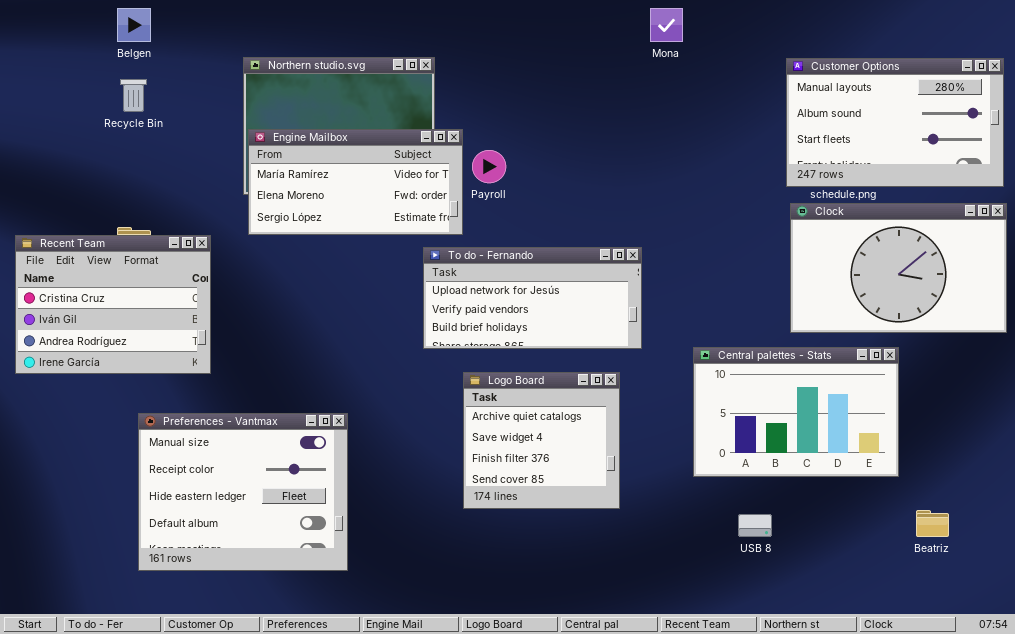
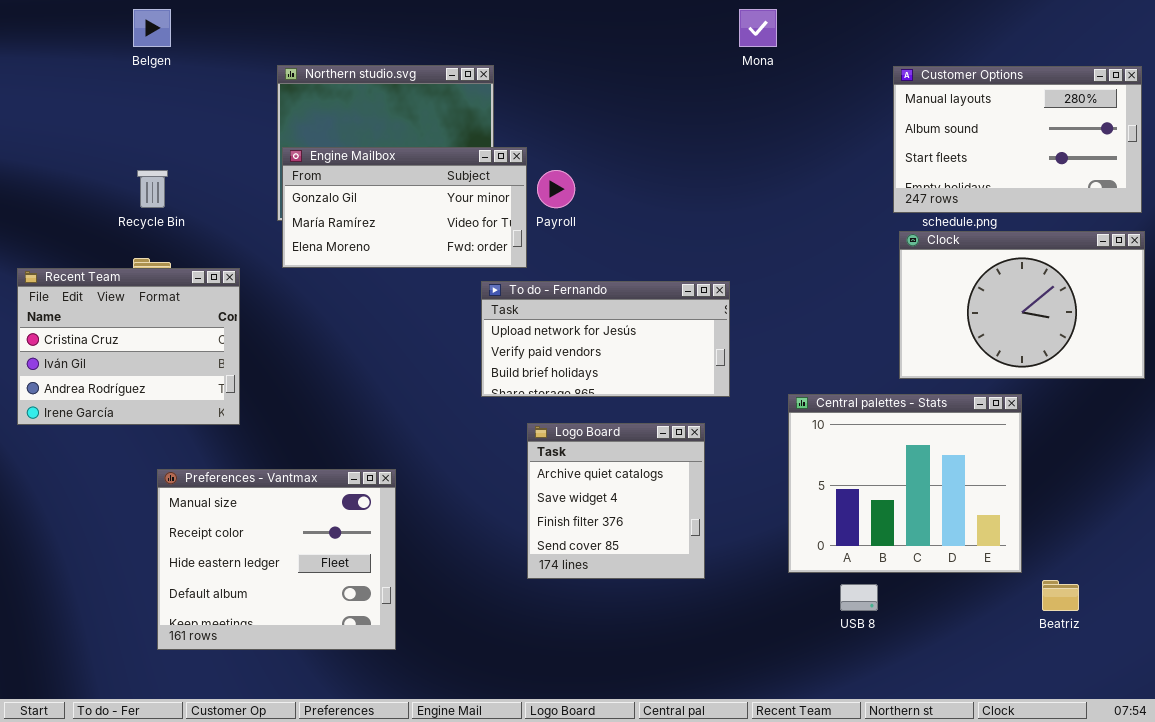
Recycle Bin: [120,79,147,112] -> [137,170,168,208], moved
Engine Mailbox: [248,129,463,235] -> [282,147,527,268], scrolled up 1 row
Central palettes - Stats: [693,347,899,477] -> [788,394,1022,573], resized

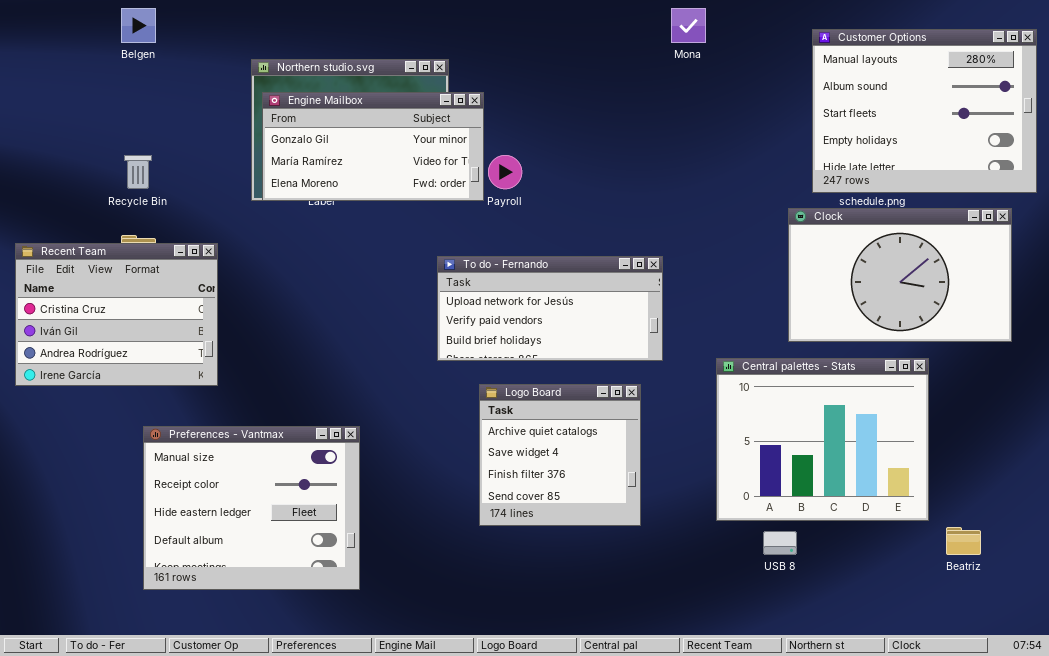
Customer Options: [893,66,1142,213] -> [812,29,1037,193], resized
Engine Mailbox: [282,147,527,268] -> [262,92,484,201], moved
Clock: [899,231,1145,379] -> [788,208,1012,342], moved

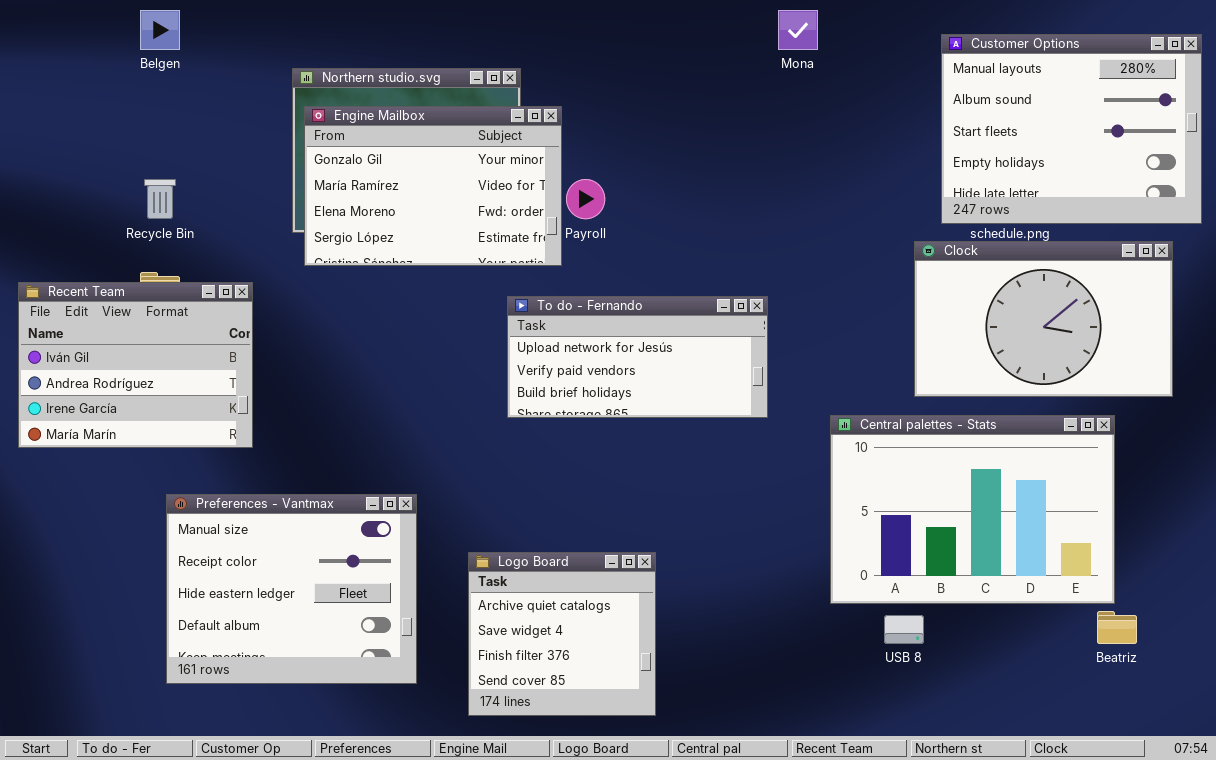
Engine Mailbox: [262,92,484,201] -> [304,106,562,266], resized
Recent Team: [15,243,218,386] -> [18,282,253,448], scrolled down 1 row
Central palettes - Stats: [716,358,929,521] -> [830,415,1115,604], resized
Logo Board: [479,384,641,526] -> [468,552,656,716], moved

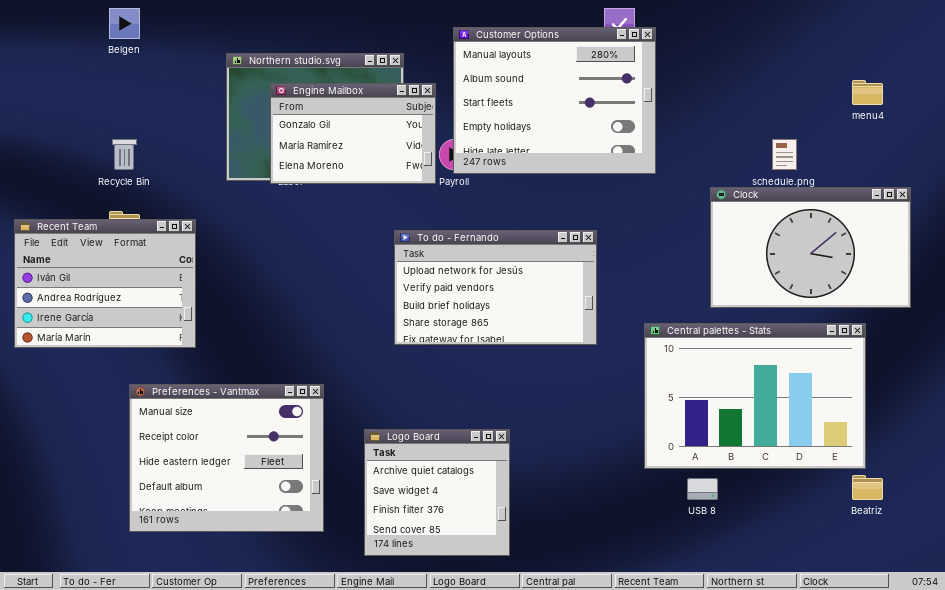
Customer Options: [941,34,1202,224] -> [453,27,656,174], moved
Engine Mailbox: [304,106,562,266] -> [270,83,436,184], resized
To do - Fernando: [507,296,768,418] -> [394,230,597,345], resized

